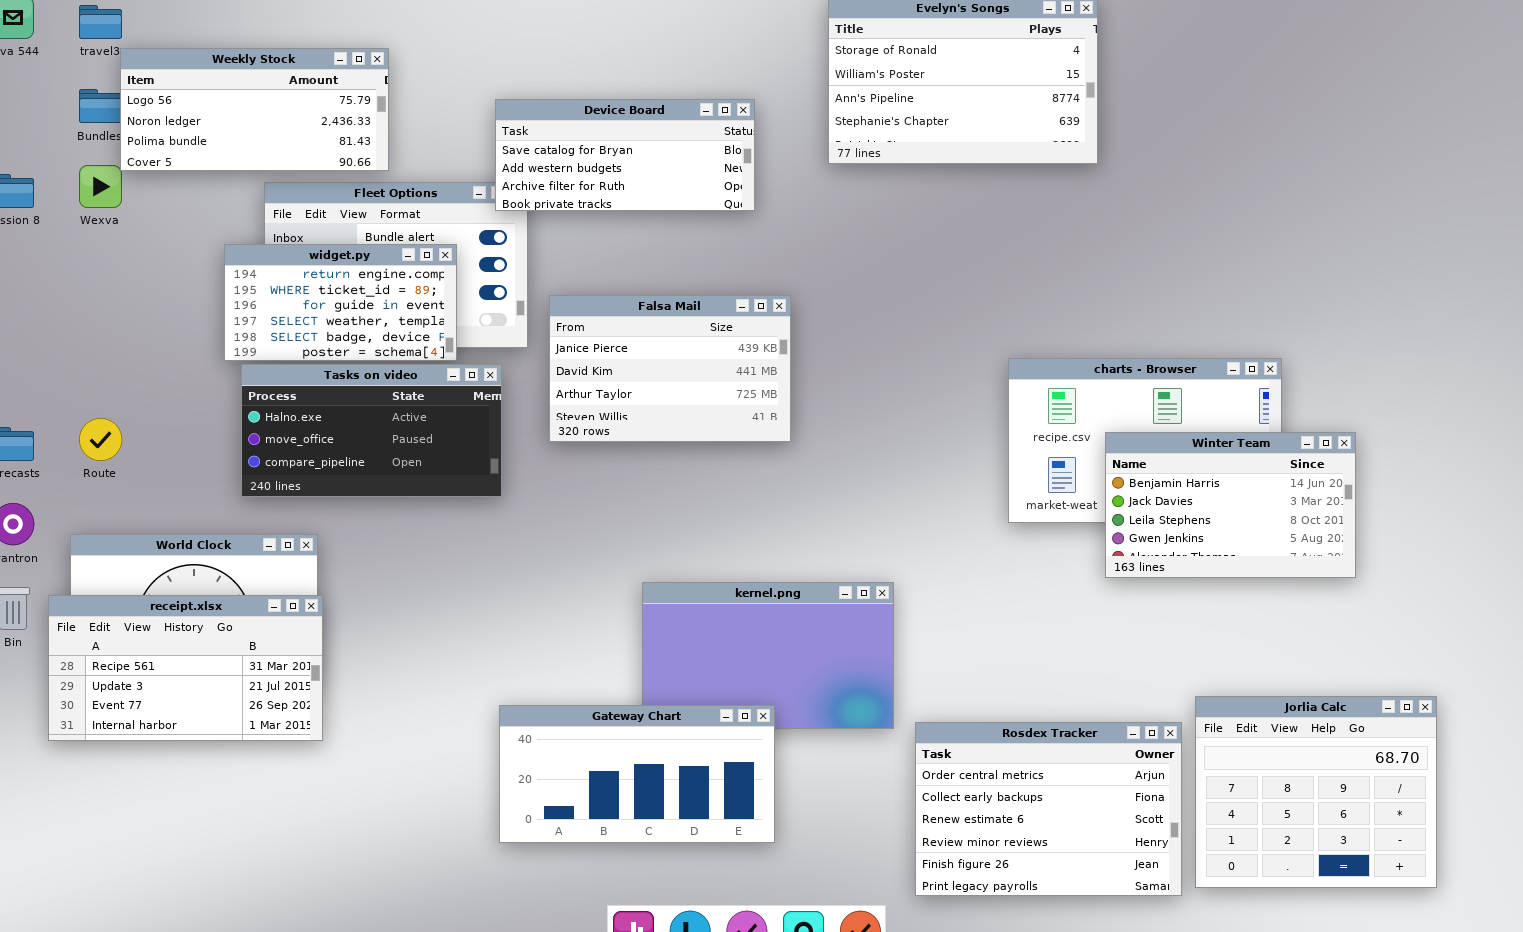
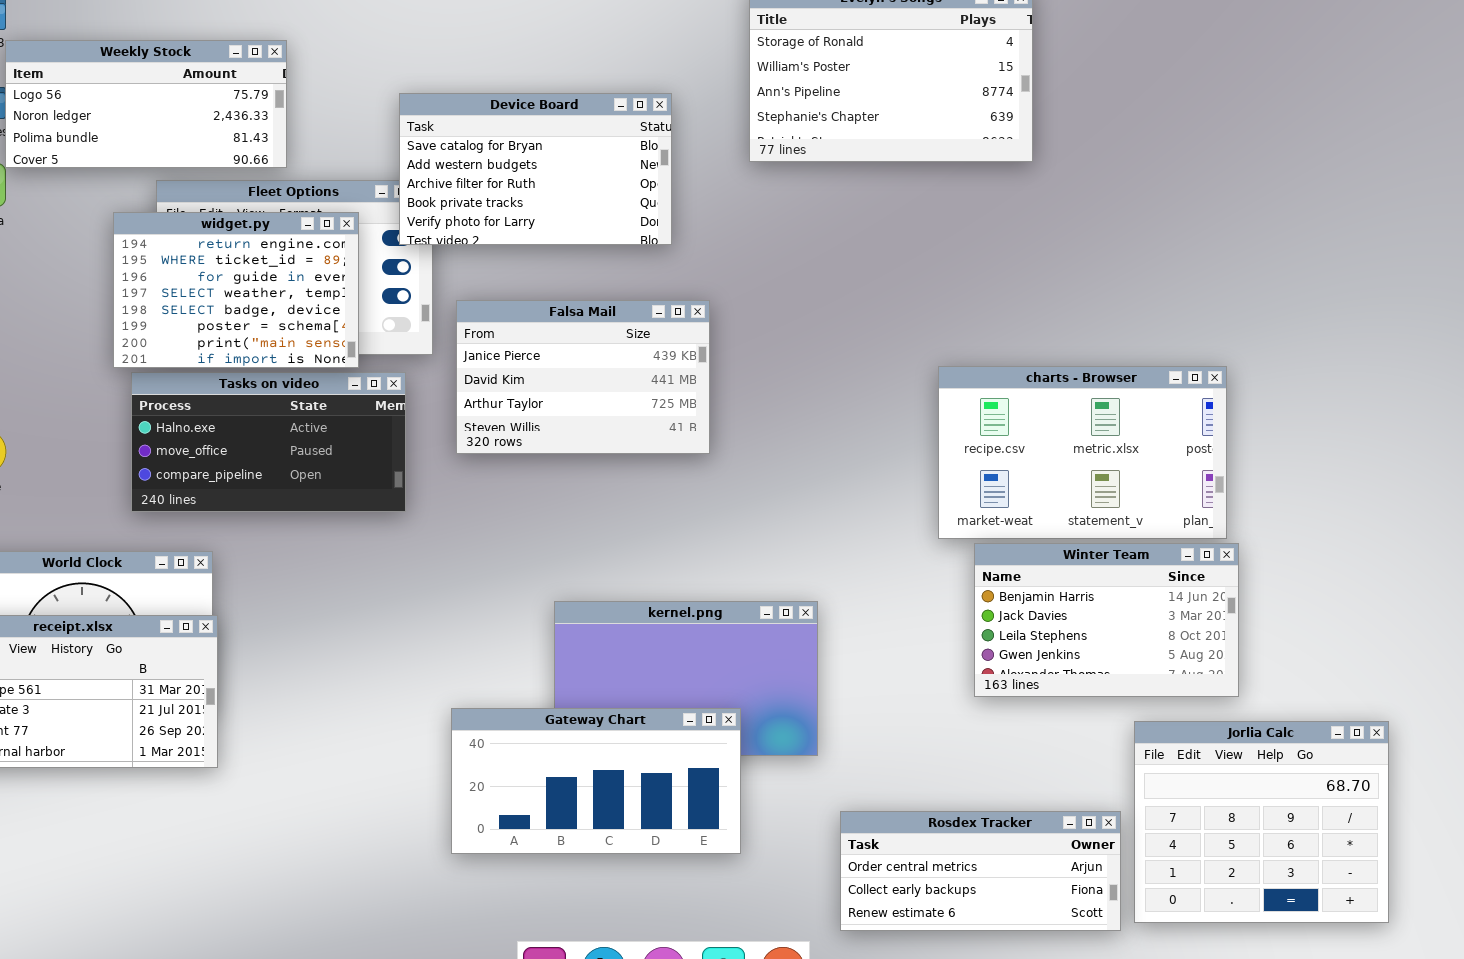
Device Board: [495,99,755,211] -> [399,93,672,245], resized
widget.py: [224,244,457,361] -> [113,212,359,368], resized
Winter Team: [1105,432,1356,578] -> [974,543,1239,697], moved
Gateway Chart: [499,705,775,843] -> [451,708,741,854], moved
Rosdex Tracker: [915,722,1182,896] -> [840,811,1121,931], resized

